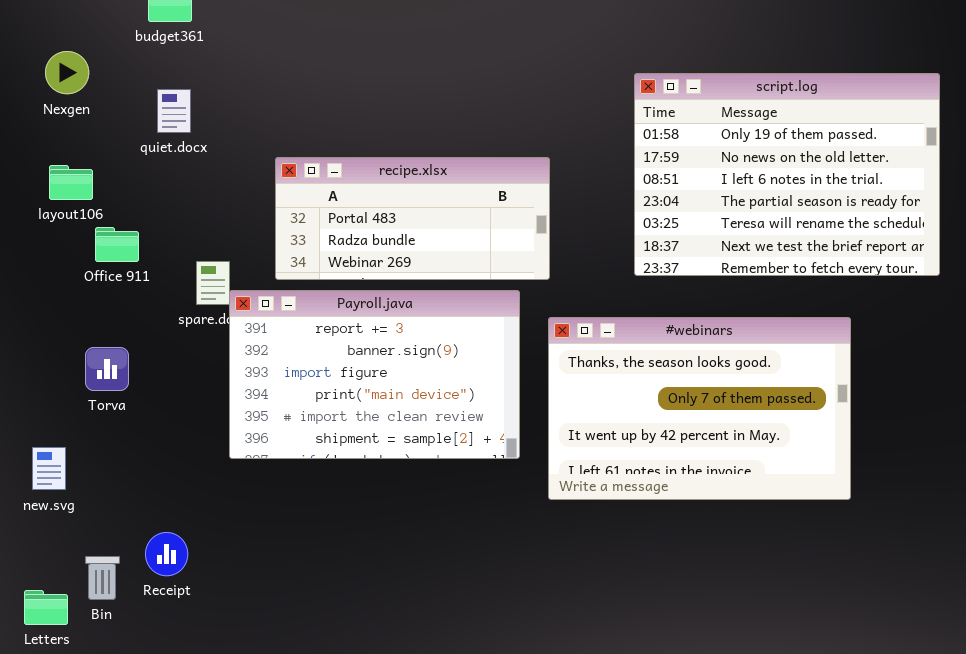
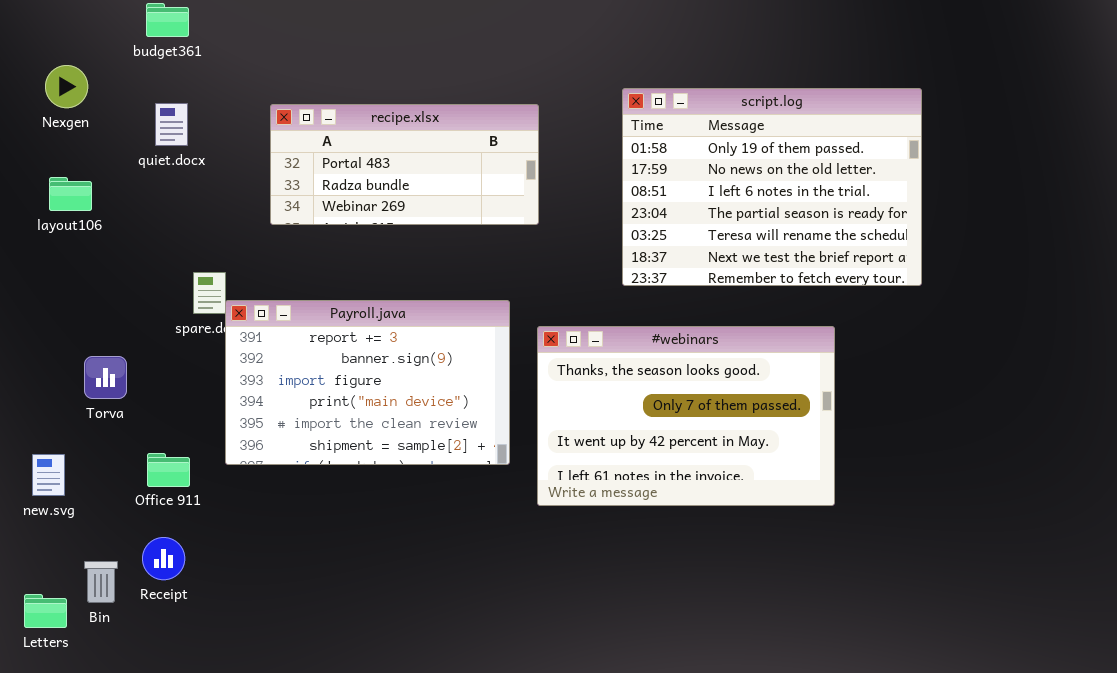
recipe.xlsx: [275,157,550,280] -> [270,104,539,225], moved
Office 911: [95,227,139,262] -> [147,453,190,487], moved

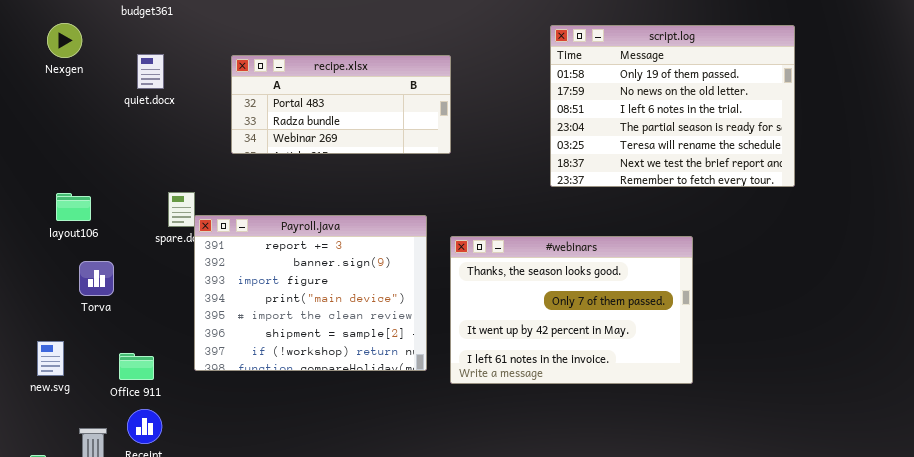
script.log: [622,88,922,286] -> [550,25,795,187], moved
layout106: [49,177,92,211] -> [56,193,91,221], moved
Payroll.java: [225,300,510,465] -> [194,215,427,371], resized
Office 911: [147,453,190,487] -> [119,353,154,380], moved

